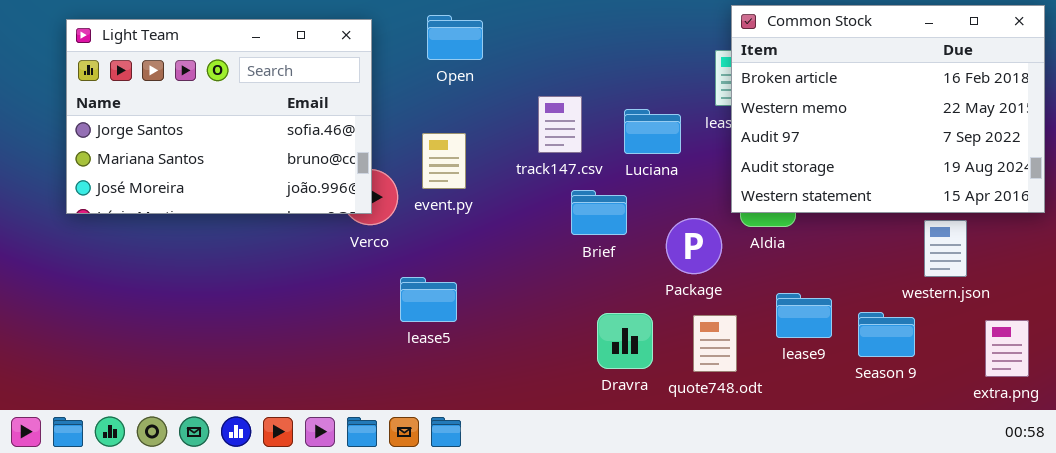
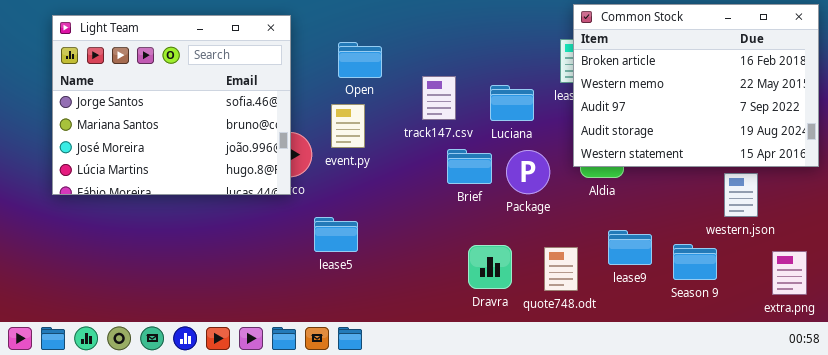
Open: [427,15,483,60] -> [338,42,382,78], moved
Light Team: [66,19,372,214] -> [52,15,291,195], resized
Package: [666,218,722,274] -> [506,150,550,194], moved

